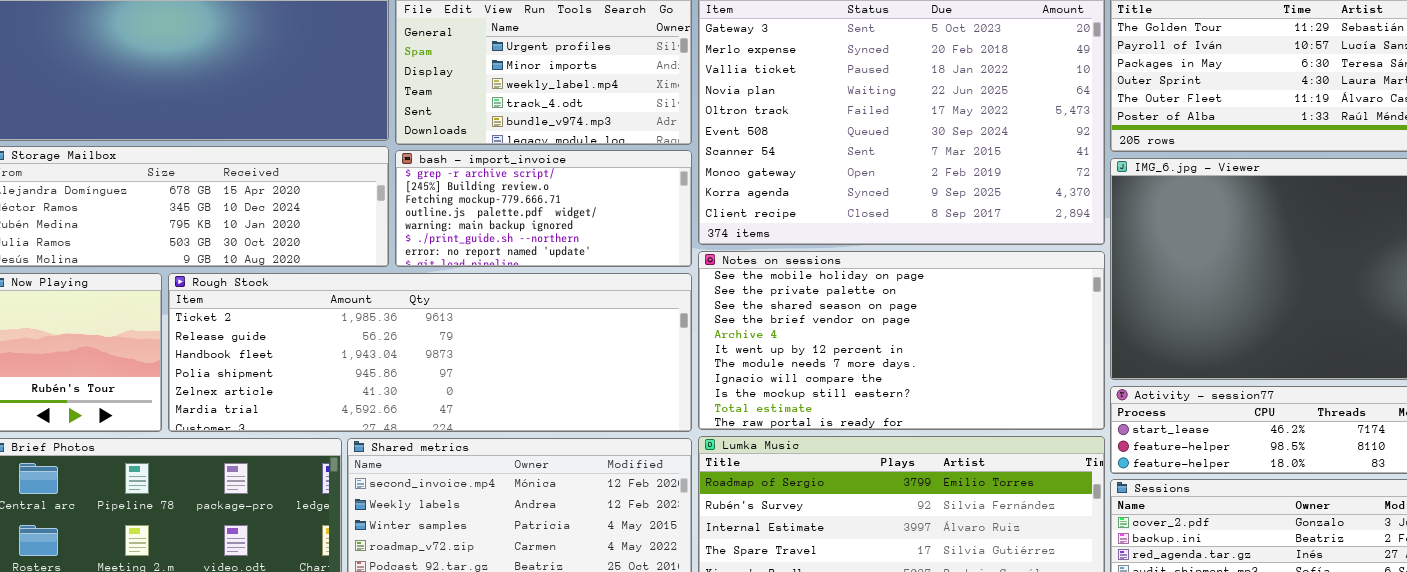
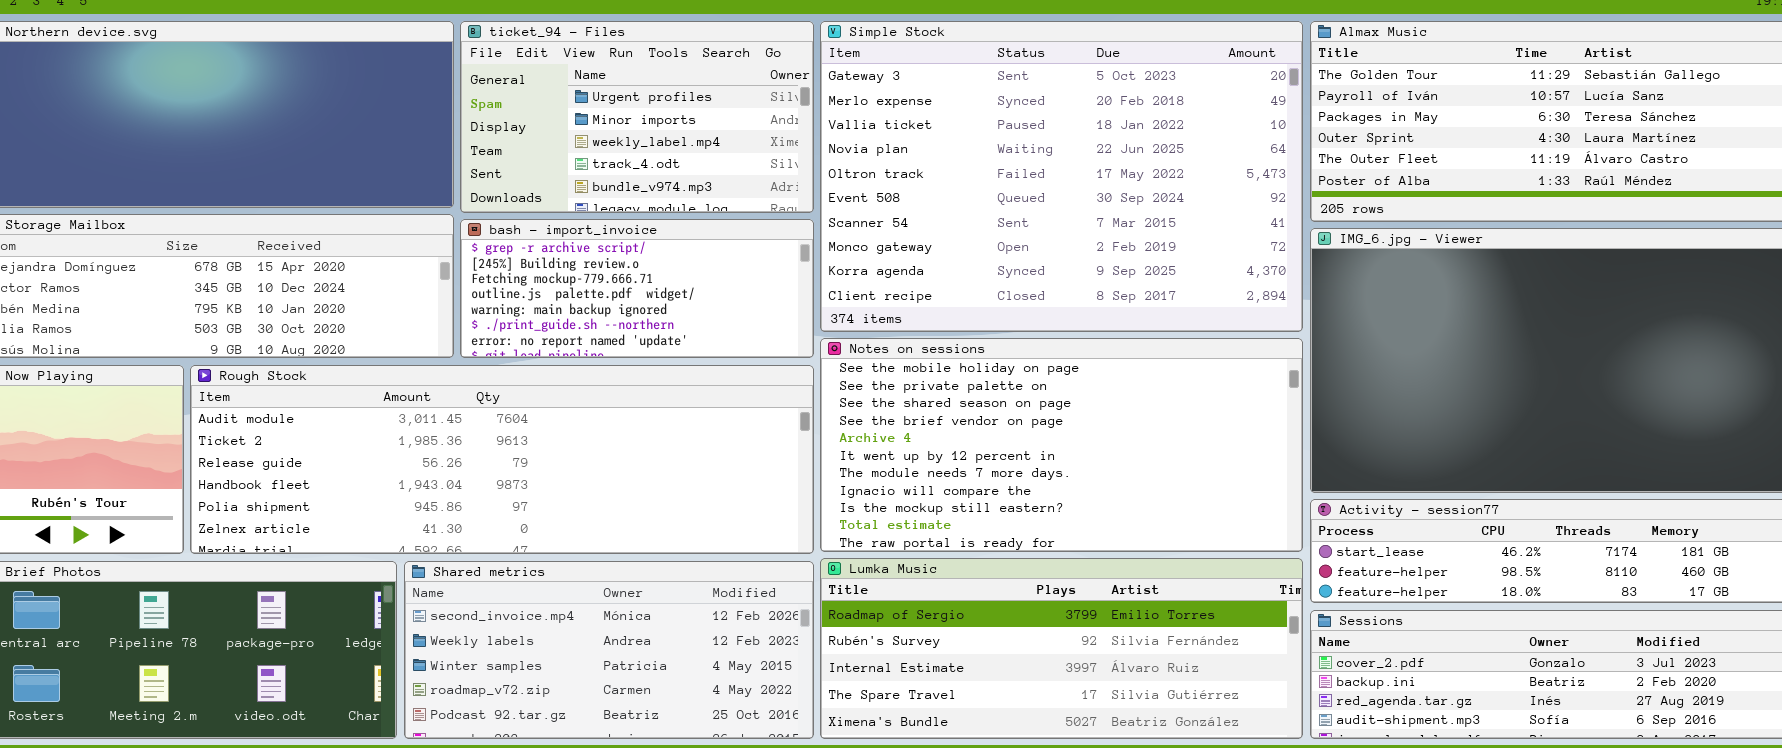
Rough Stock: [168,273,692,432] -> [190,365,814,554], scrolled up 1 row

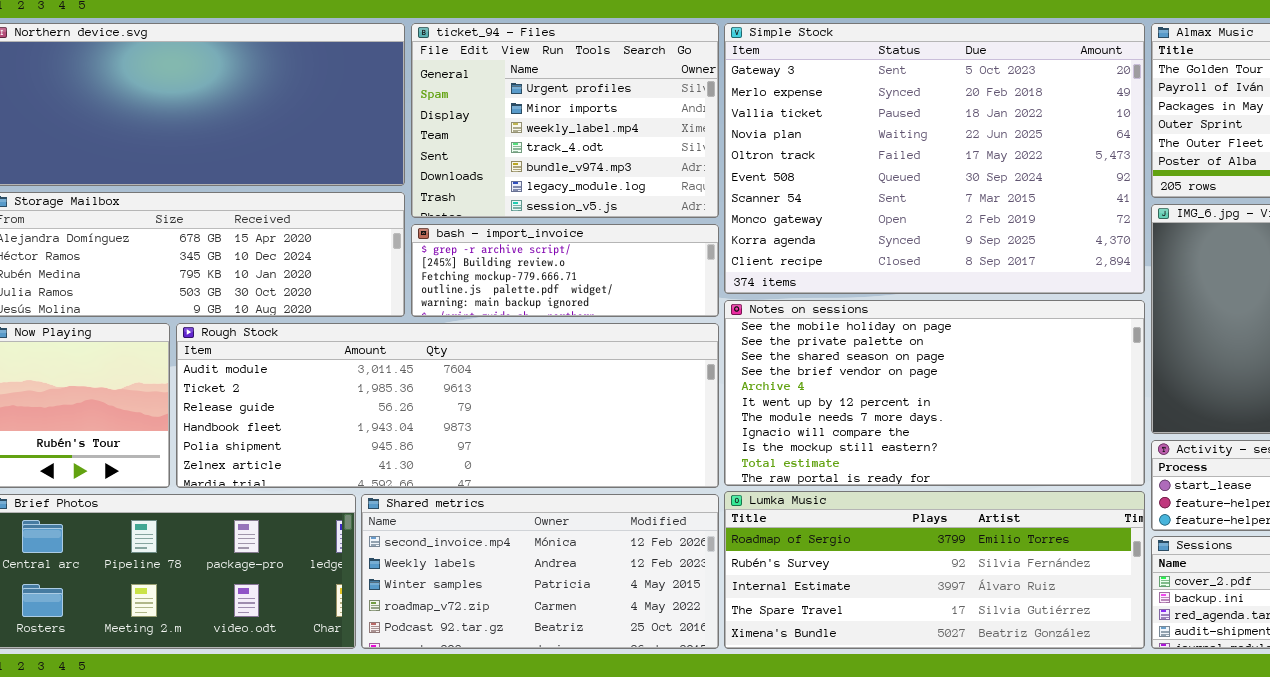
ticket_94 - Files: [460,21,814,213] -> [411,23,719,218], resized
bash - import_invoice: [460,219,814,358] -> [411,224,719,317], resized

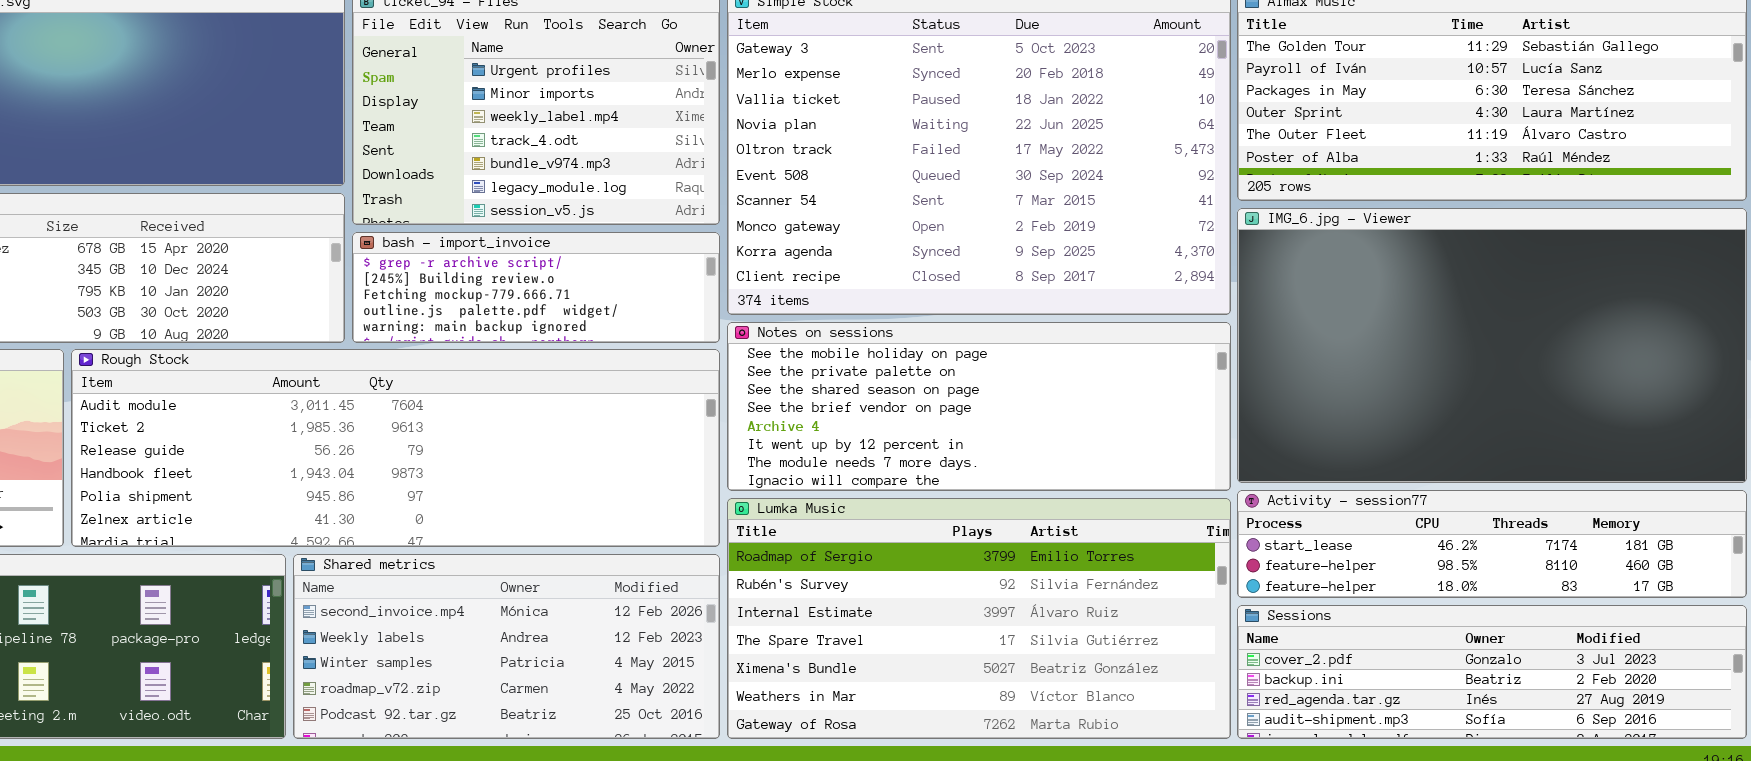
Notes on sessions: [724,300,1145,486] -> [727,322,1231,491], resized
Lumka Music: [724,491,1145,649] -> [727,498,1231,739], resized

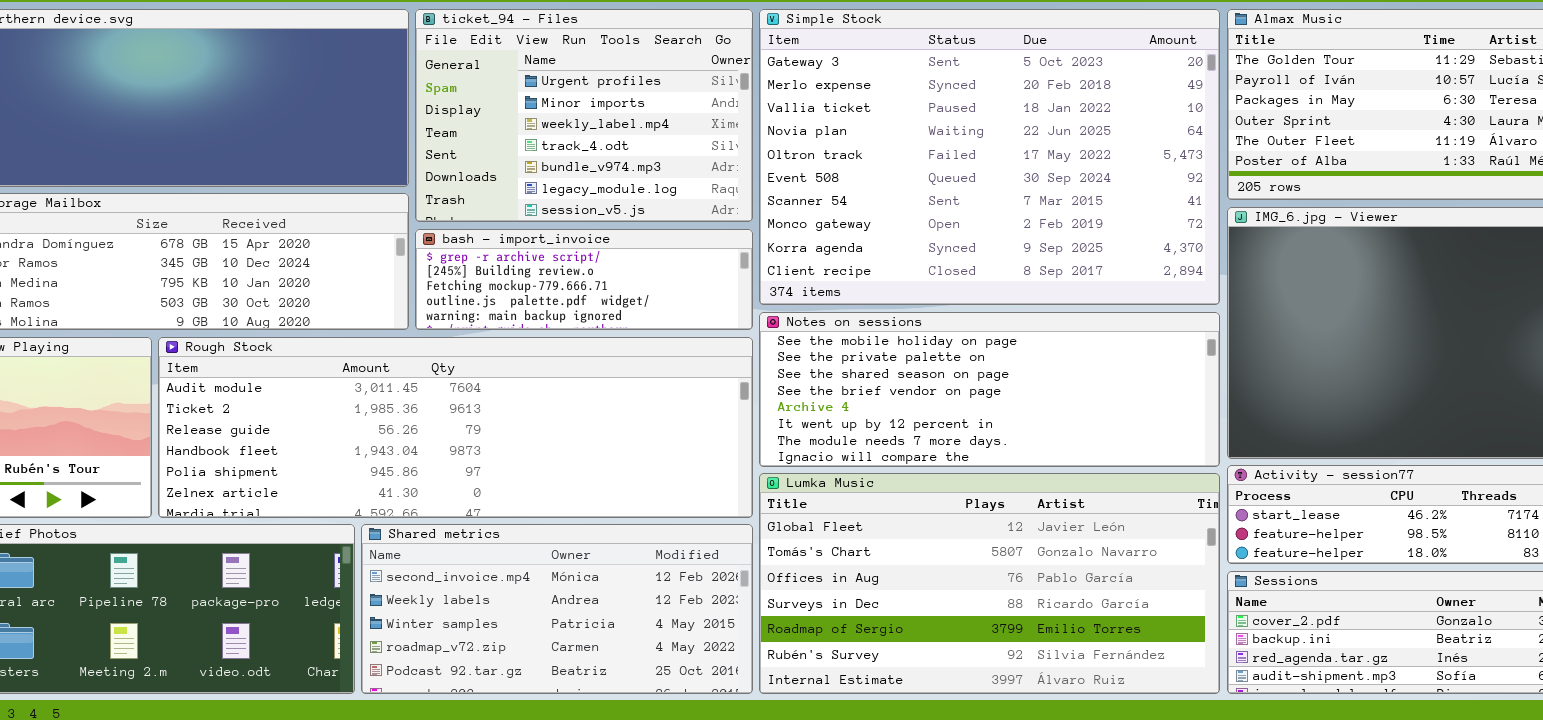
Lumka Music: [727,498,1231,739] -> [759,473,1220,694], scrolled up 4 rows

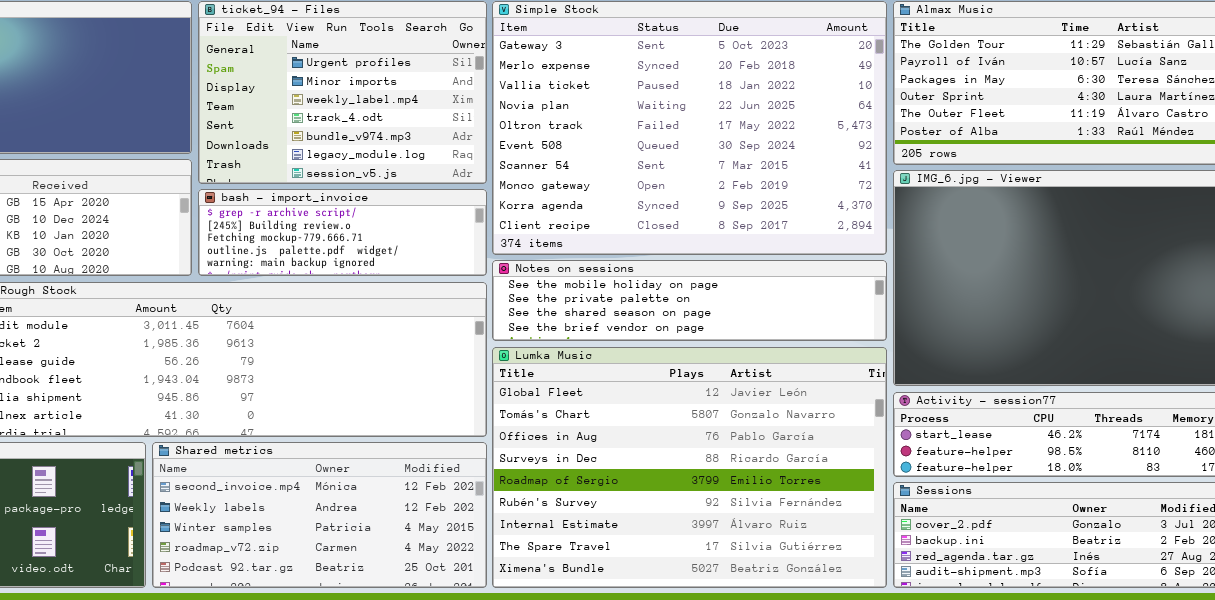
Notes on sessions: [759,312,1220,467] -> [492,260,887,341], resized
Lumka Music: [759,473,1220,694] -> [492,347,887,588], resized

